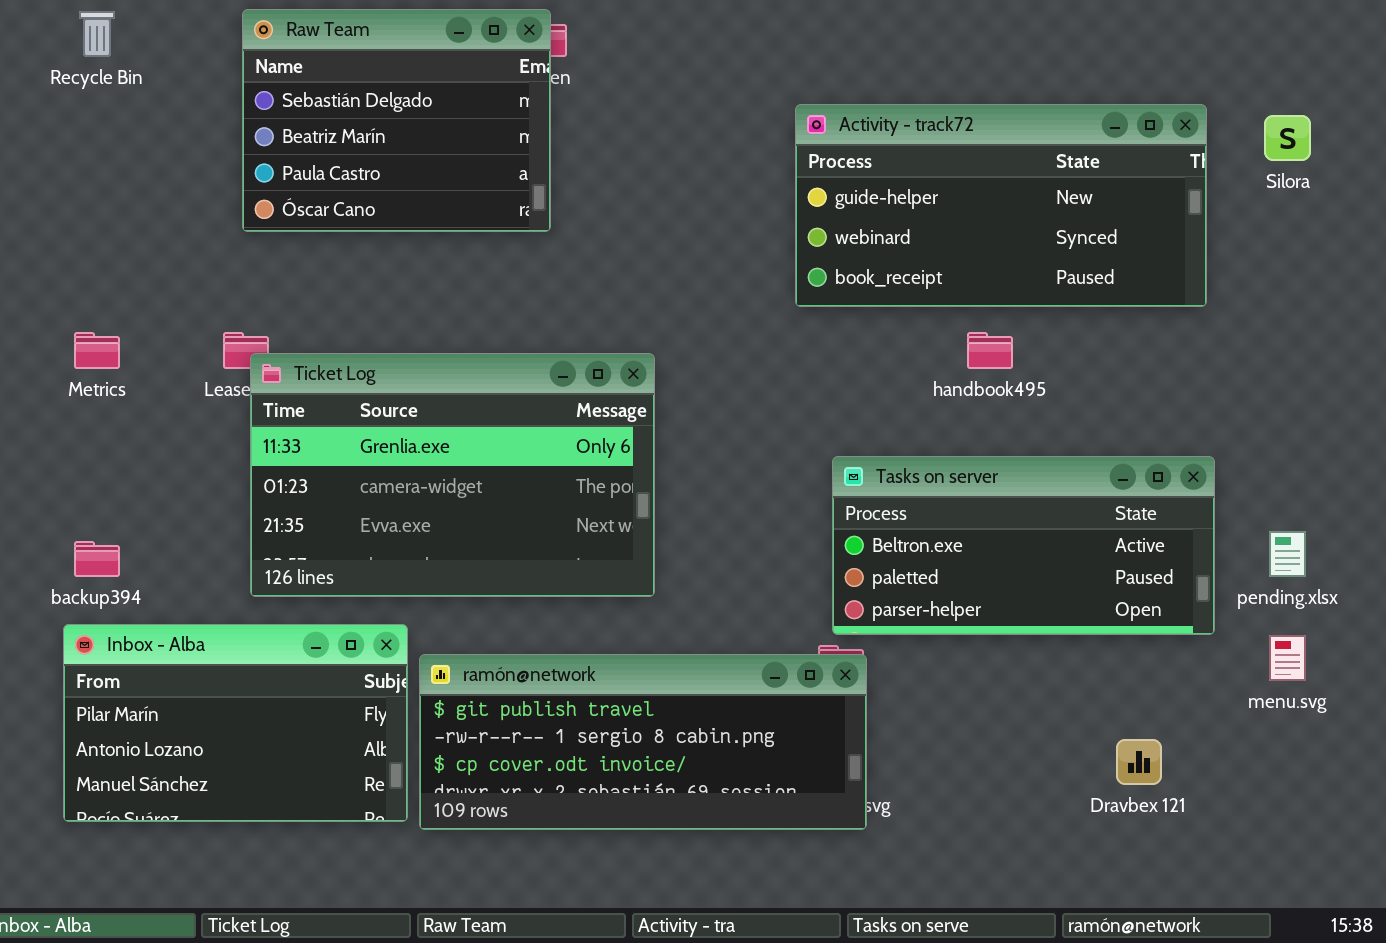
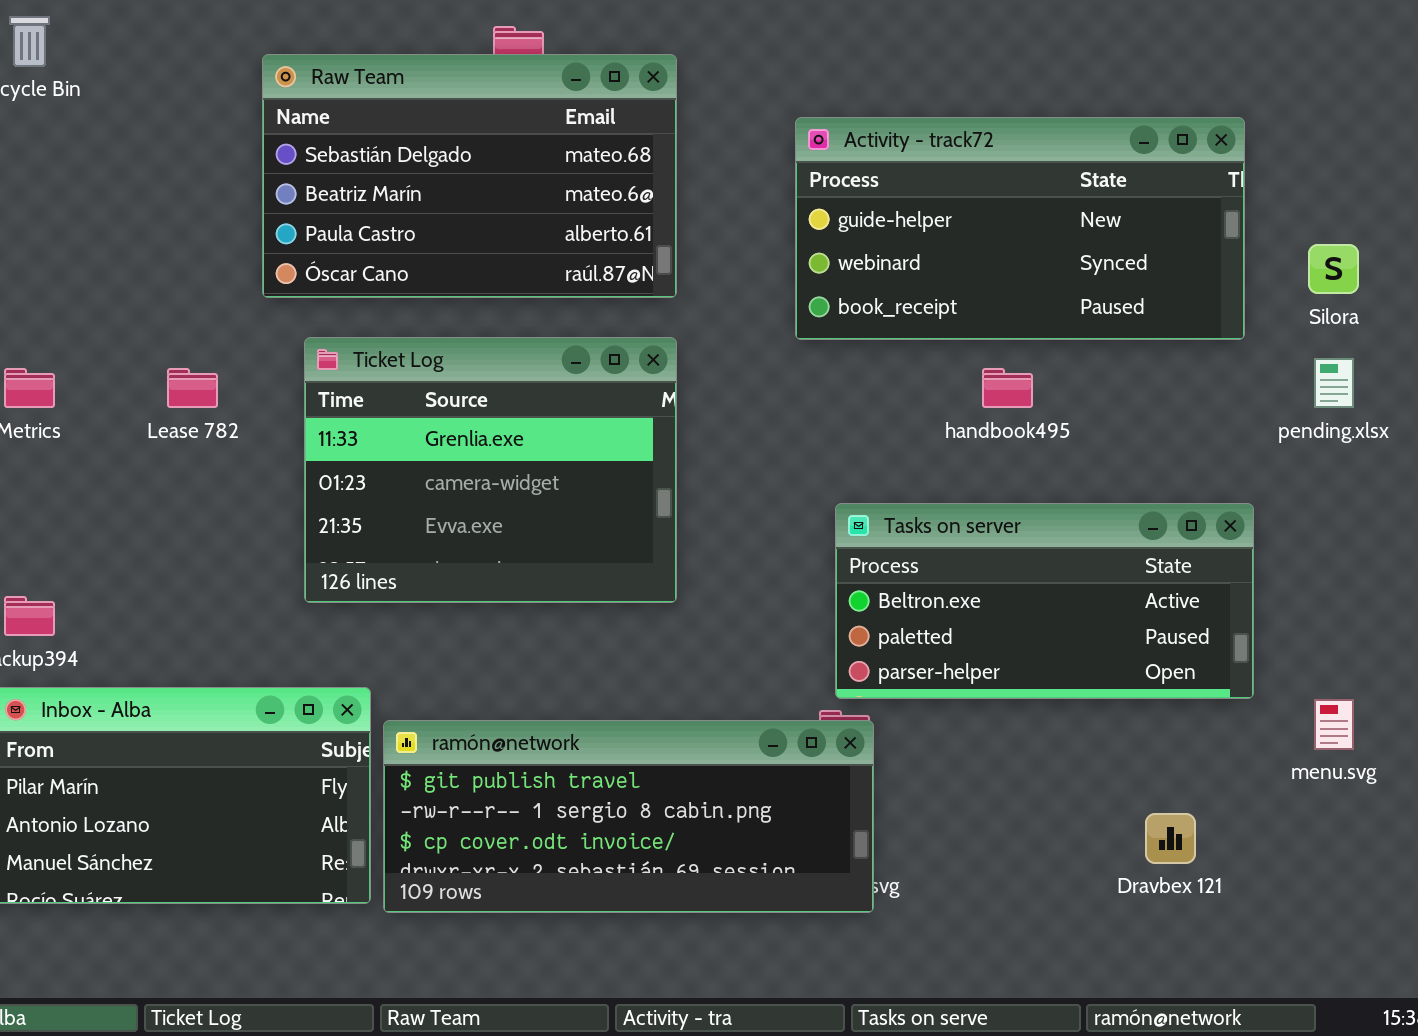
Raw Team: [242,9,551,232] -> [262,54,677,298], moved, resized
Silora: [1264,115,1311,161] -> [1308,244,1359,294], moved
Ticket Log: [250,353,655,597] -> [304,337,677,603], moved, resized
pending.xlsx: [1269,531,1306,577] -> [1314,358,1354,408], moved

